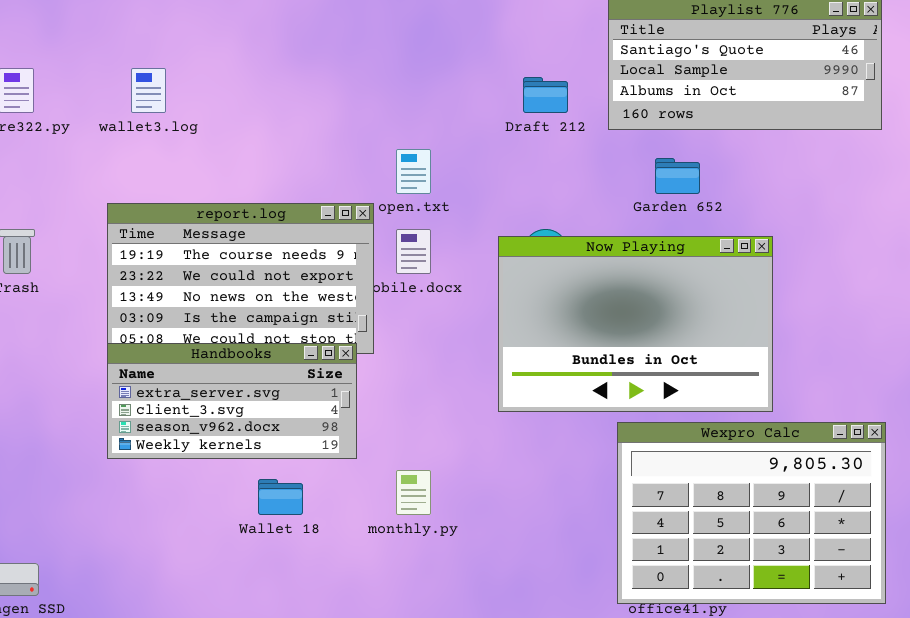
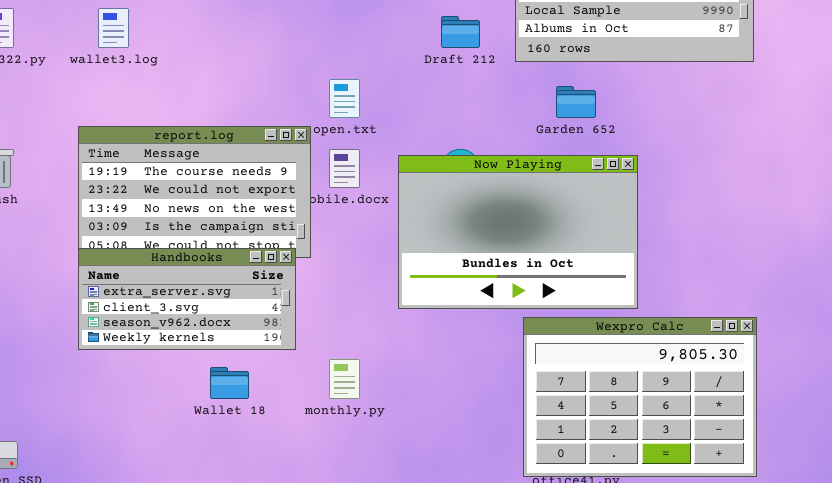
Now Playing: [498,236,773,412] -> [398,155,638,309], moved

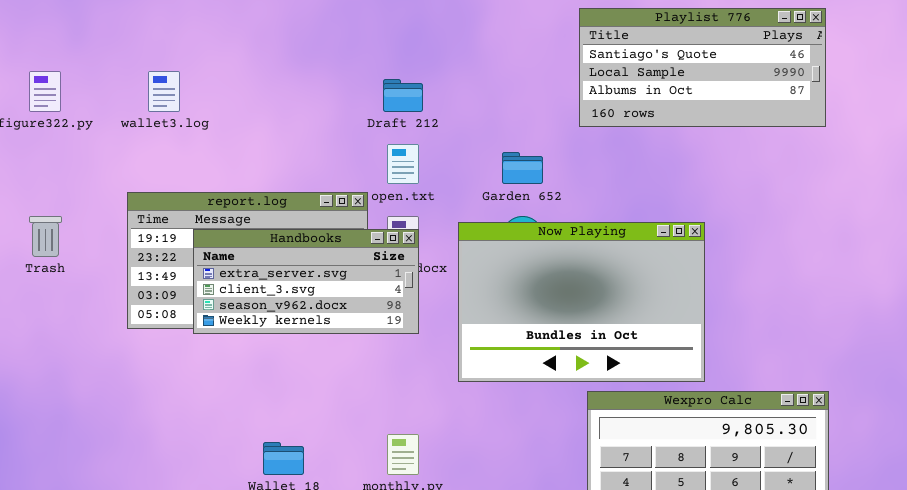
Draft 212: [441,16,480,48] -> [383,79,423,112], moved
Garden 652: [556,86,596,118] -> [502,152,543,184], moved
Handbooks: [78,248,296,350] -> [193,229,419,334], moved

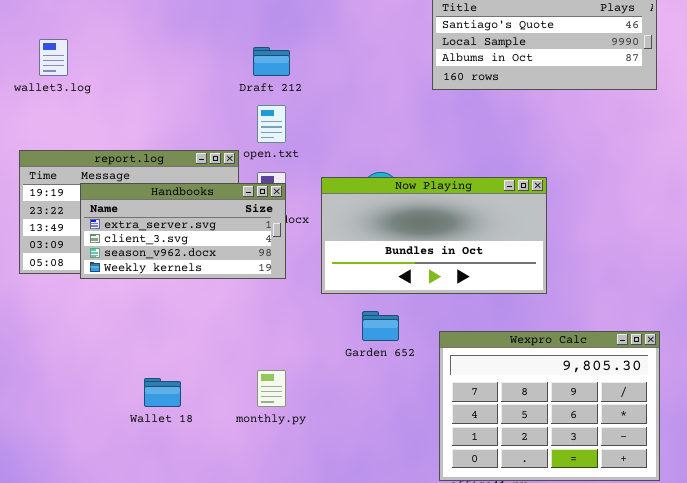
Garden 652: [502,152,543,184] -> [362,311,399,341], moved
Now Playing: [458,222,705,382] -> [321,177,547,294], resized

